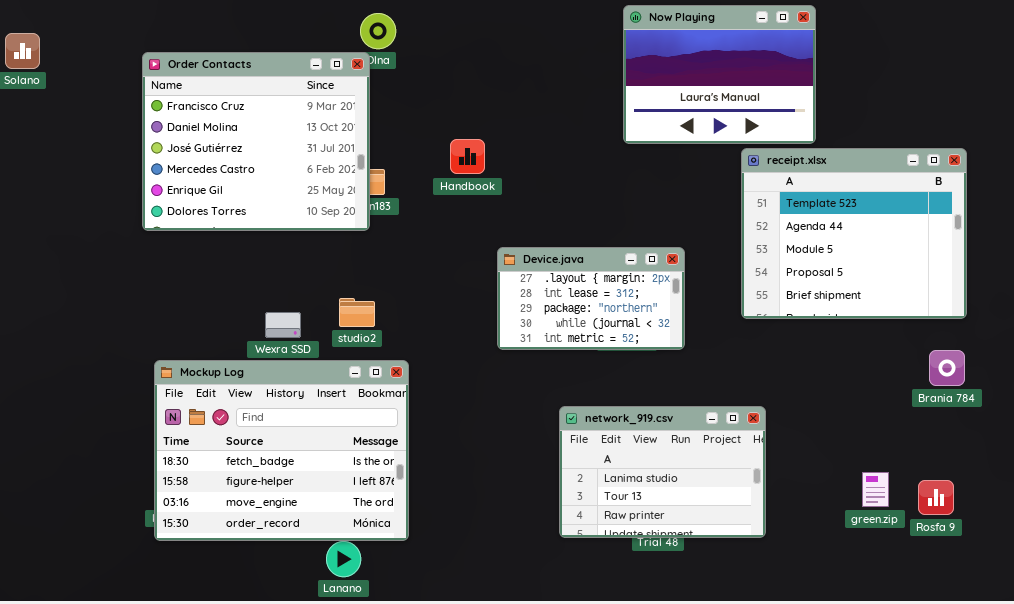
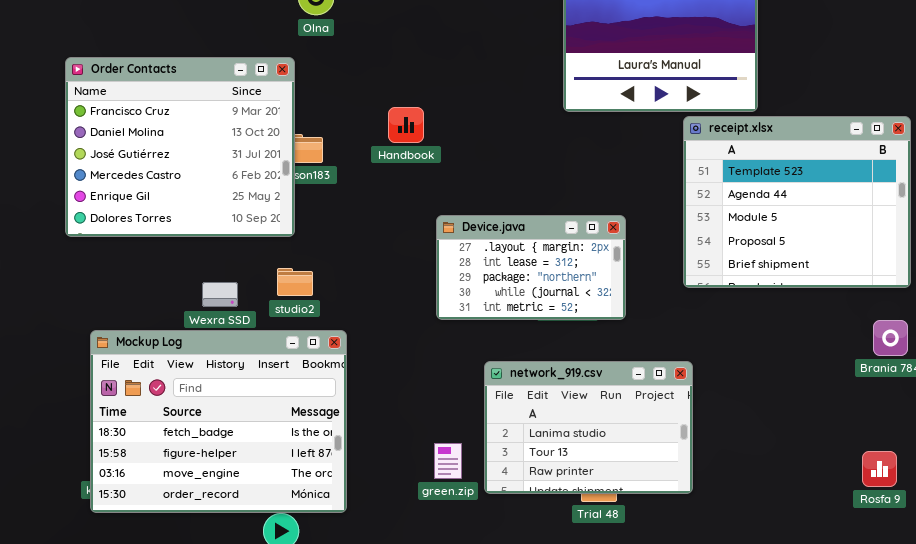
Order Contacts: [142,52,370,231] -> [65,57,295,237], moved
network_919.csv: [559,406,766,538] -> [484,361,693,494], moved
green.zip: [862,472,889,507] -> [434,443,462,479], moved

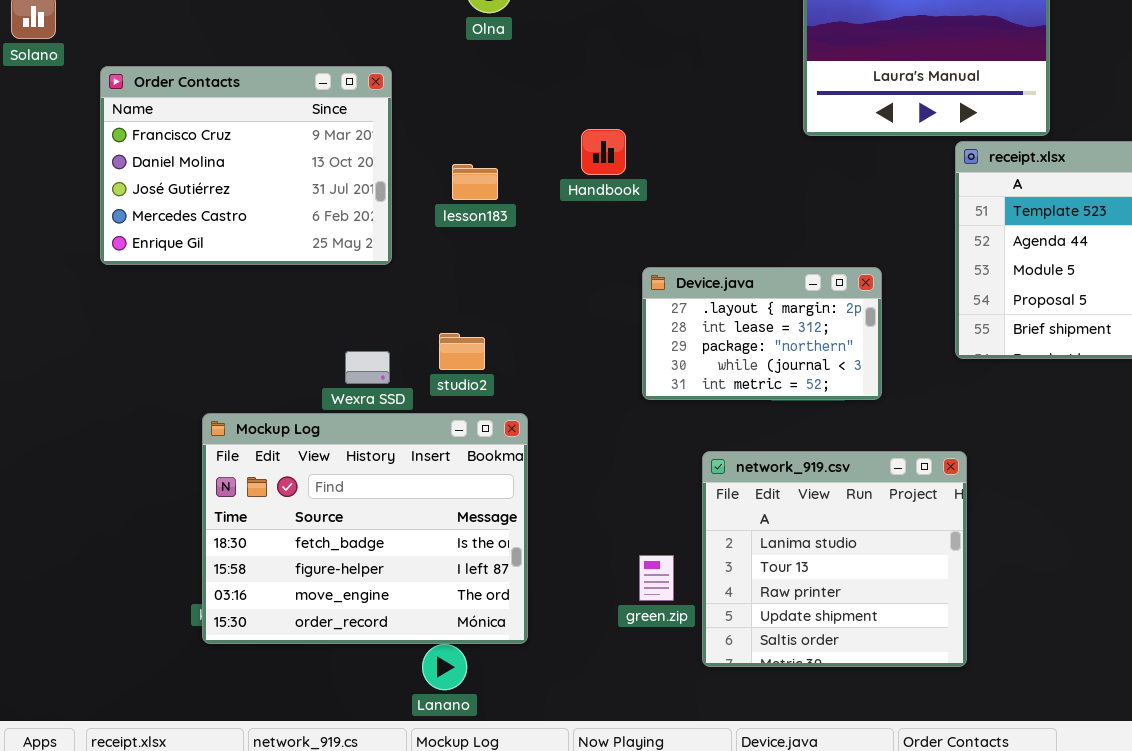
Order Contacts: [65,57,295,237] -> [100,66,392,265], moved, resized
network_919.csv: [484,361,693,494] -> [702,451,967,667], resized

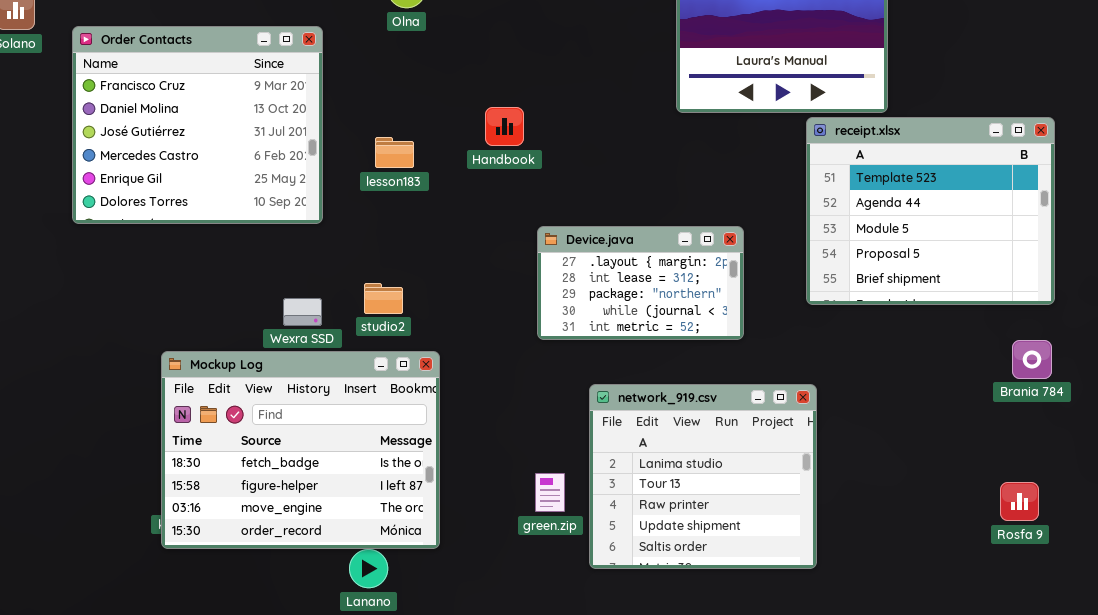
Order Contacts: [100,66,392,265] -> [72,26,323,224], resized

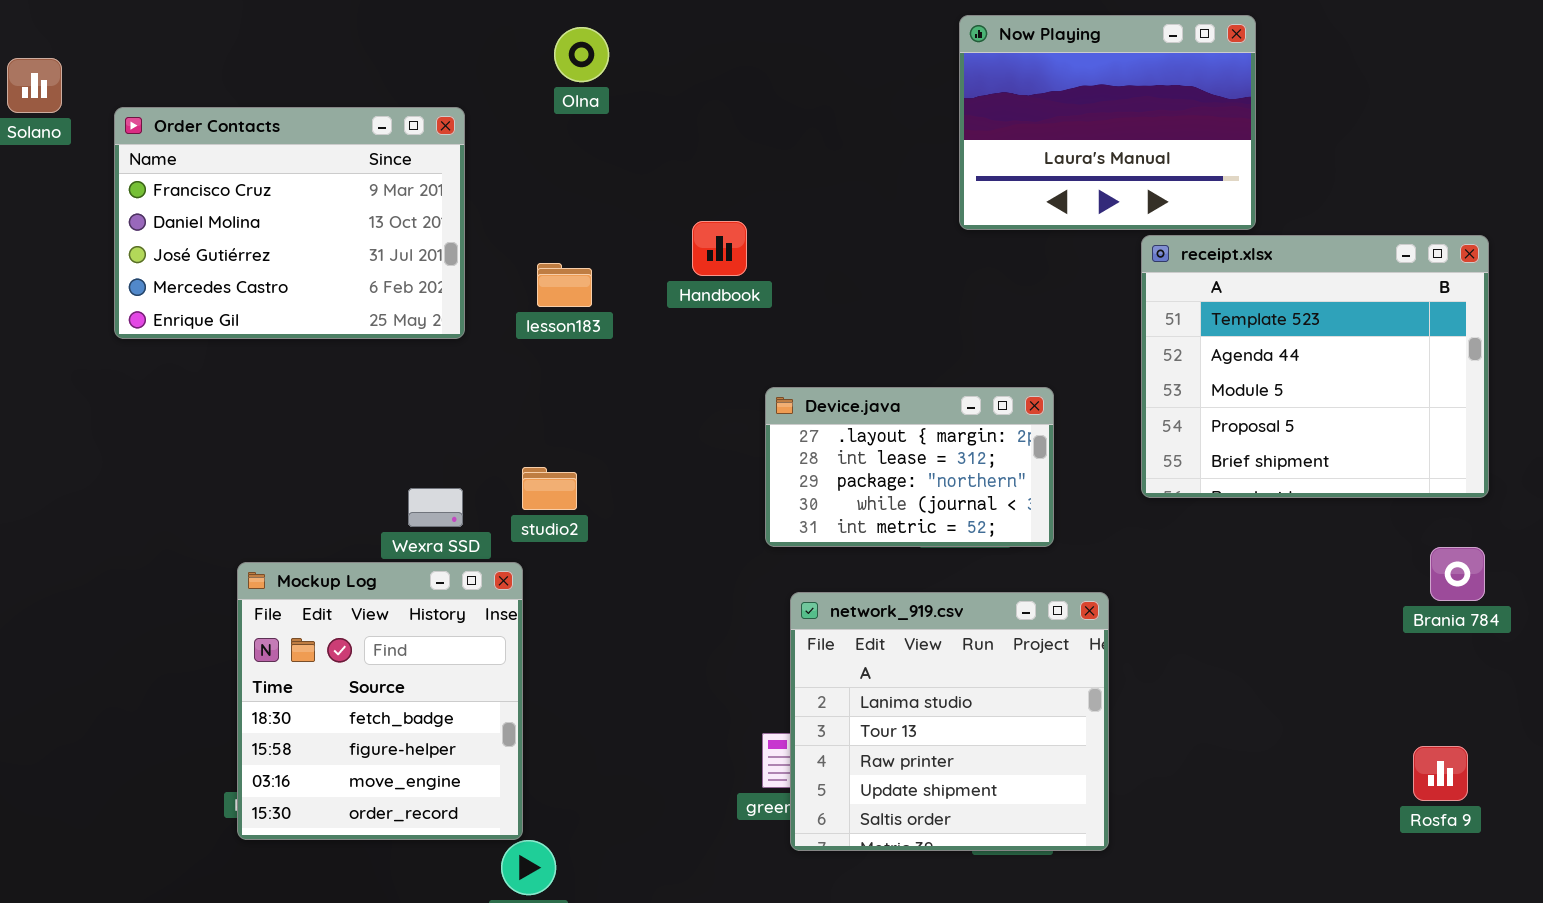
Order Contacts: [72,26,323,224] -> [114,107,465,339], resized
Mockup Log: [161,351,440,549] -> [237,562,523,840], resized
network_919.csv: [589,384,817,569] -> [790,592,1109,851], moved

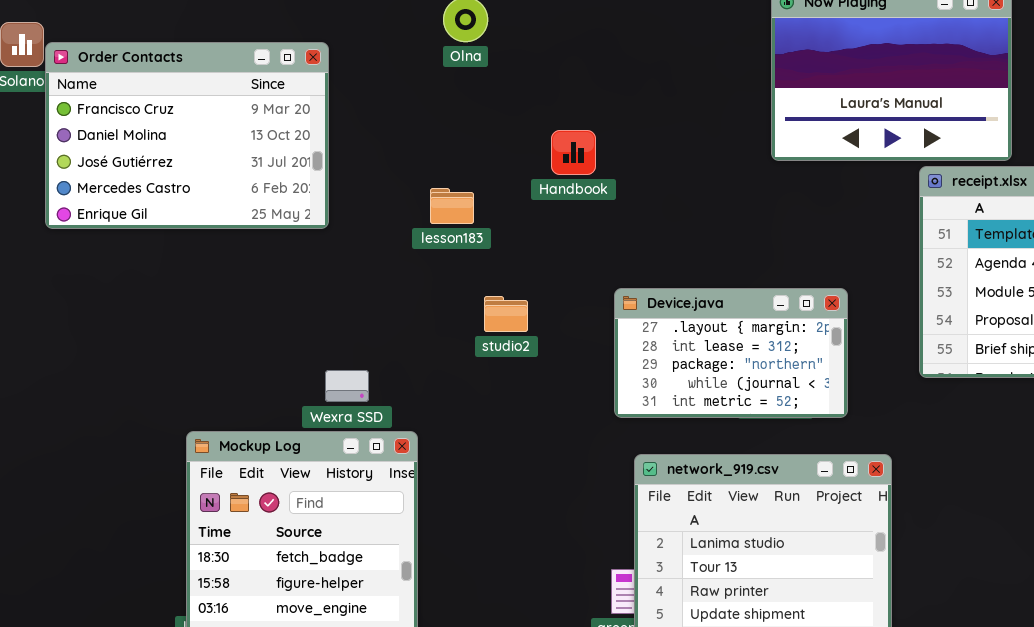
Order Contacts: [114,107,465,339] -> [45,42,329,229], moved
Handbook: [692,221,747,276] -> [551,130,596,175], moved
studio2: [522,467,577,510] -> [484,296,528,332], moved

